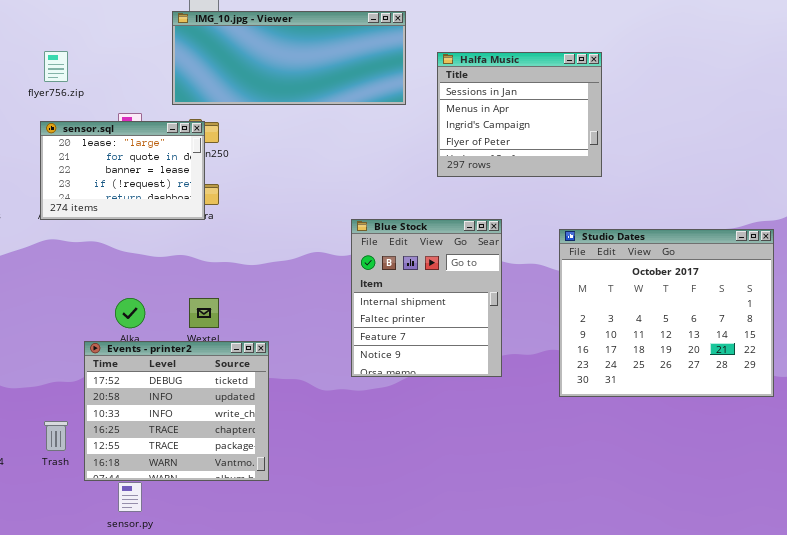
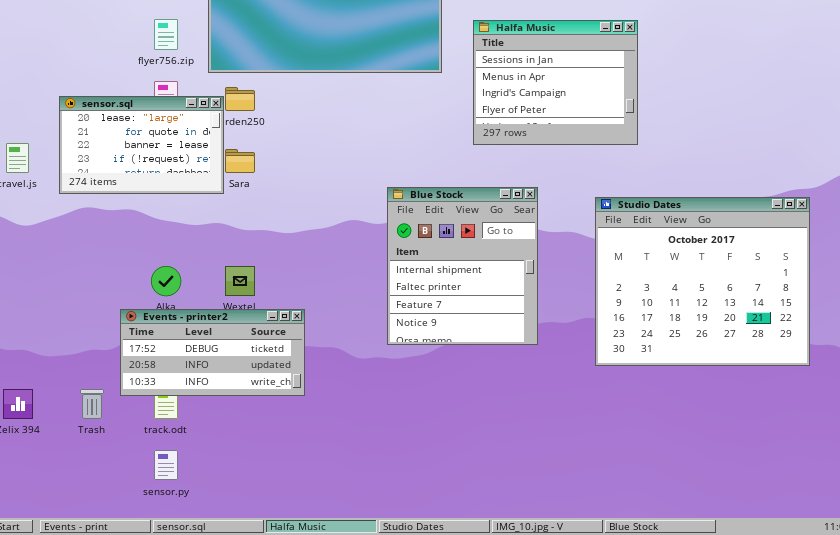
flyer756.zip: [44,51,68,82] -> [154,19,178,50], moved
sensor.sql: [40,121,205,220] -> [59,96,224,194], moved
Events - printer2: [84,341,269,481] -> [120,309,305,396], resized

